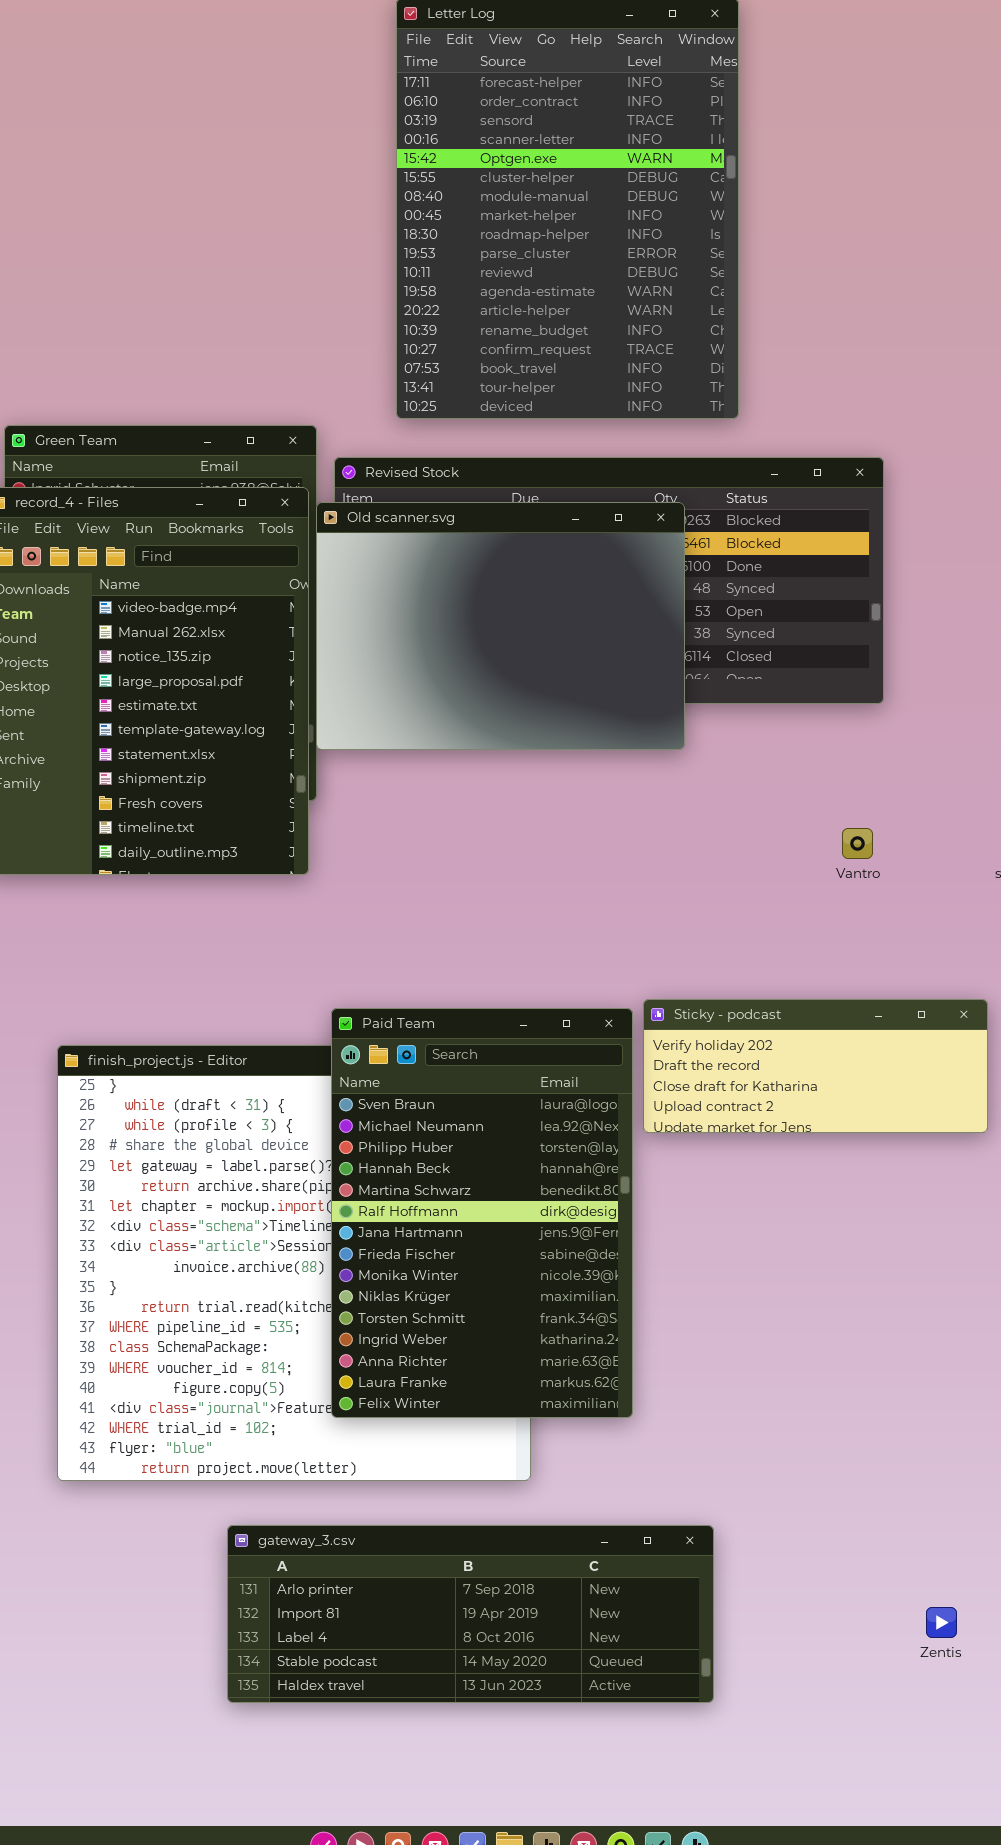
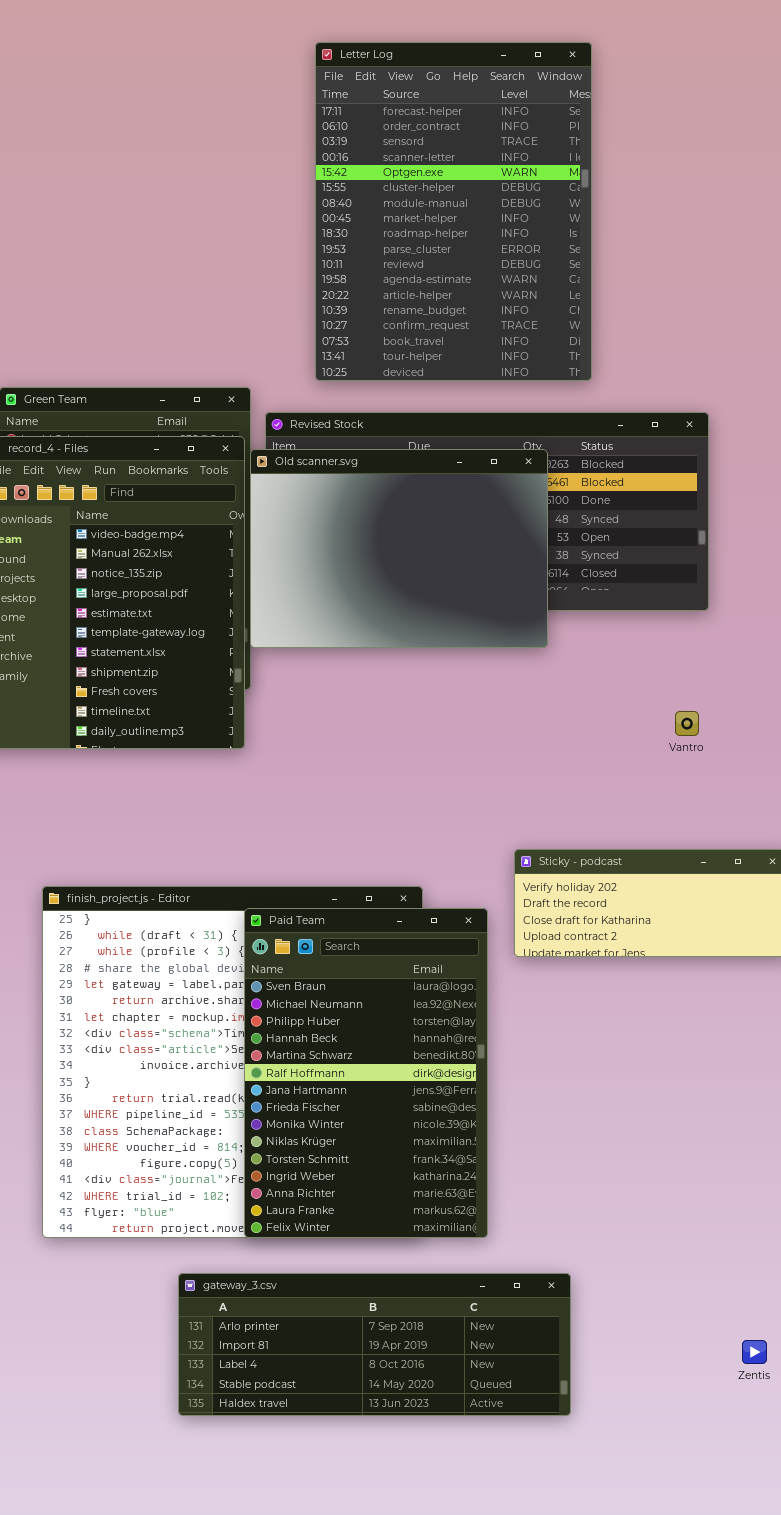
Paid Team: [331,1008,633,1418] -> [244,908,488,1238], moved

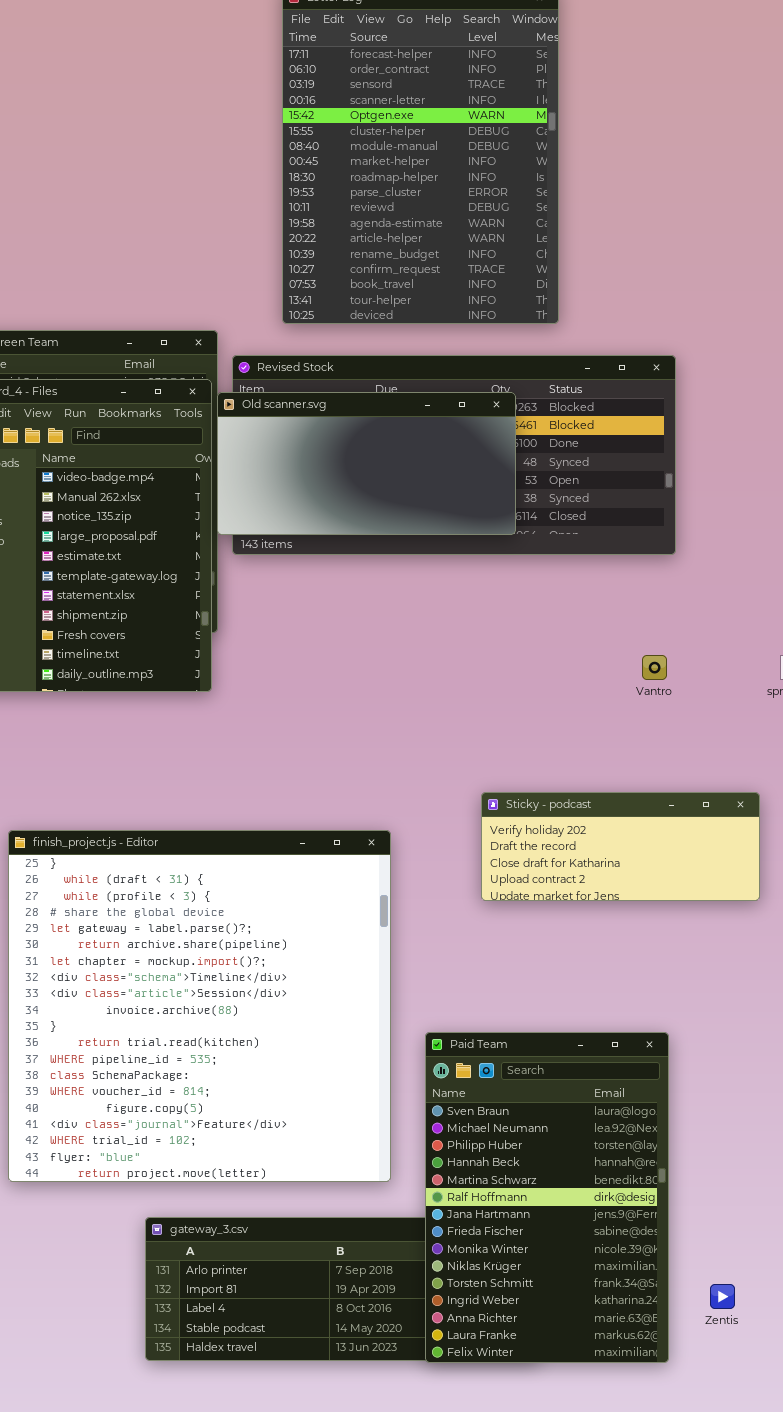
Old scanner.svg: [250,449,548,648] -> [217,392,516,535], resized
Paid Team: [244,908,488,1238] -> [425,1032,669,1363], moved

